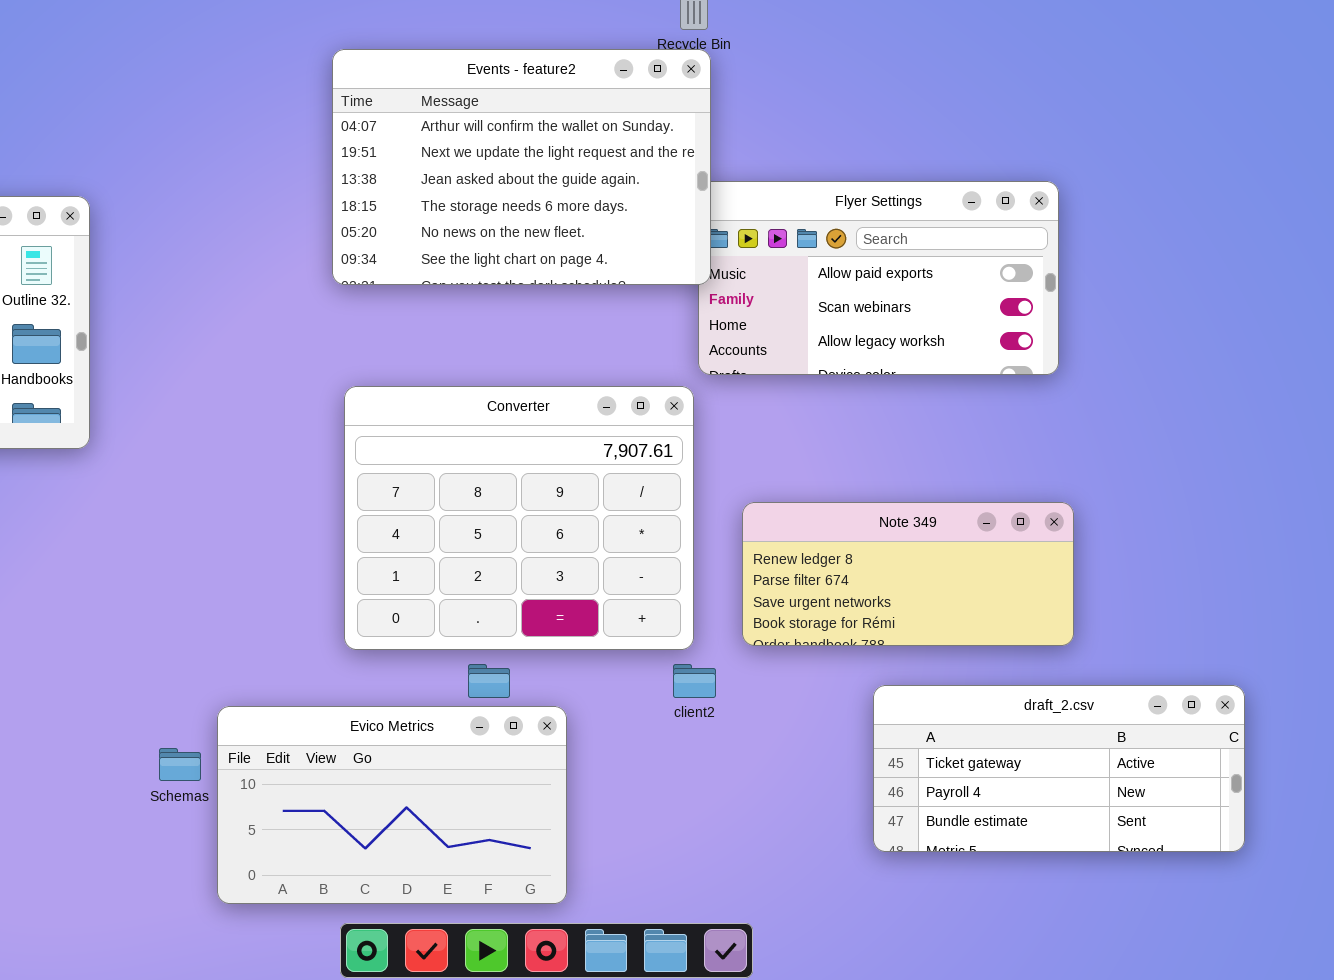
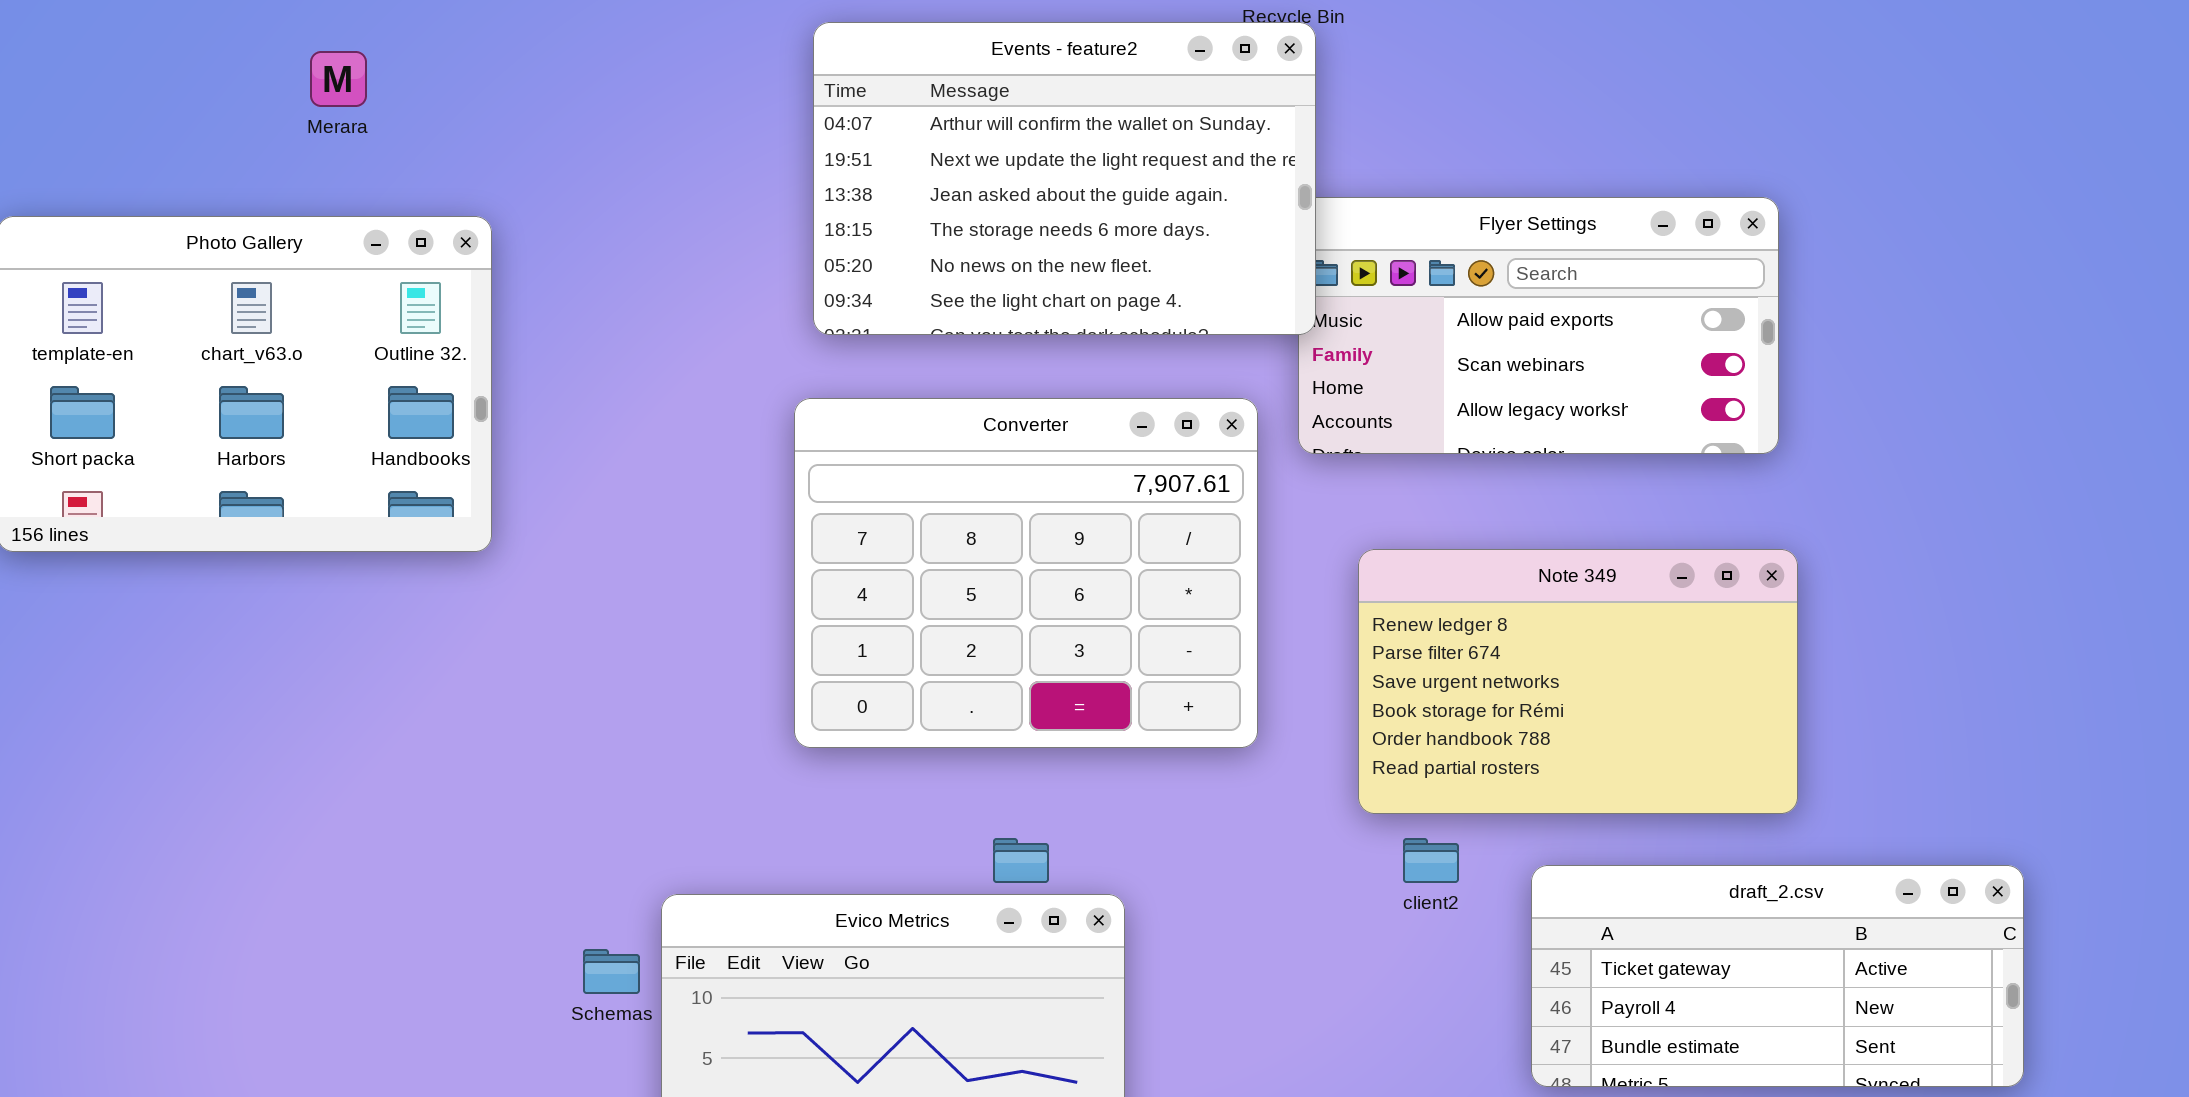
Converter: [344,386,694,650] -> [794,398,1258,748], moved
Note 349: [742,502,1074,646] -> [1358,549,1798,814], resized
client2: [673,664,716,698] -> [1403,838,1459,883], moved

